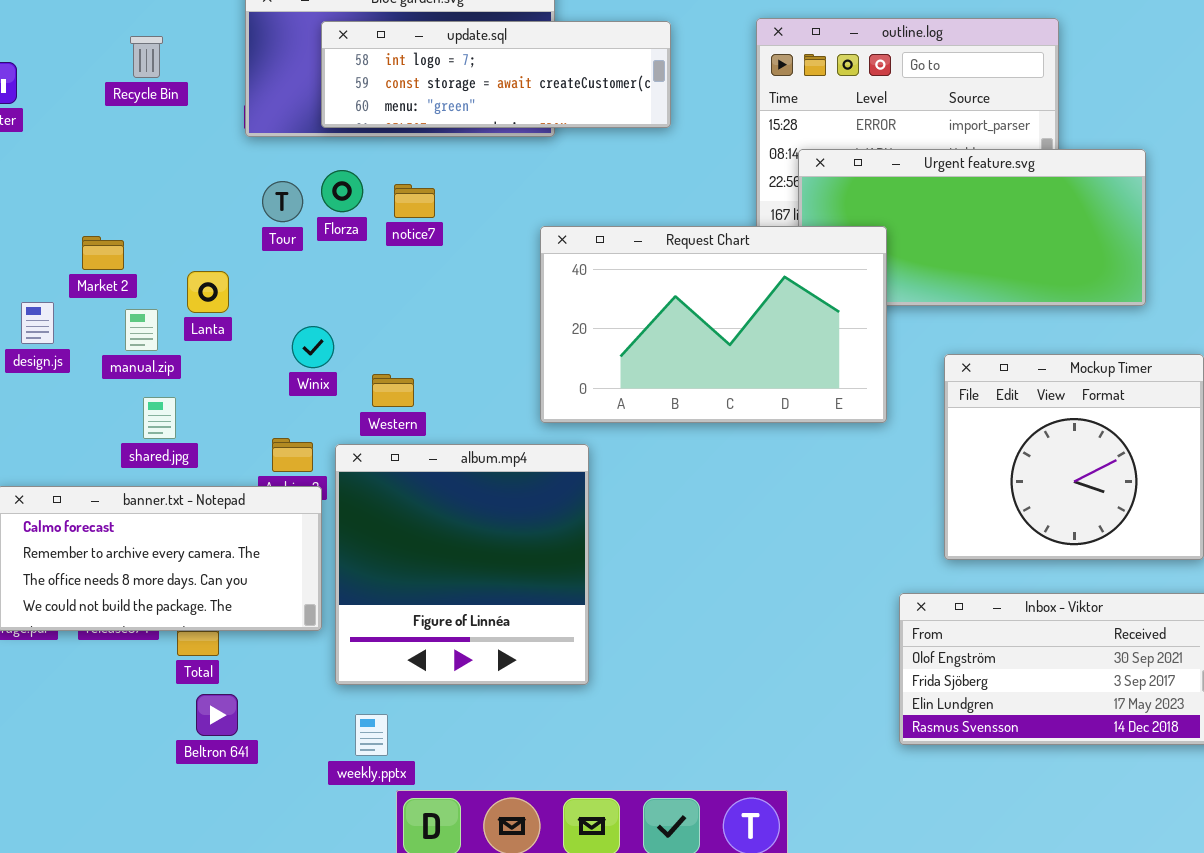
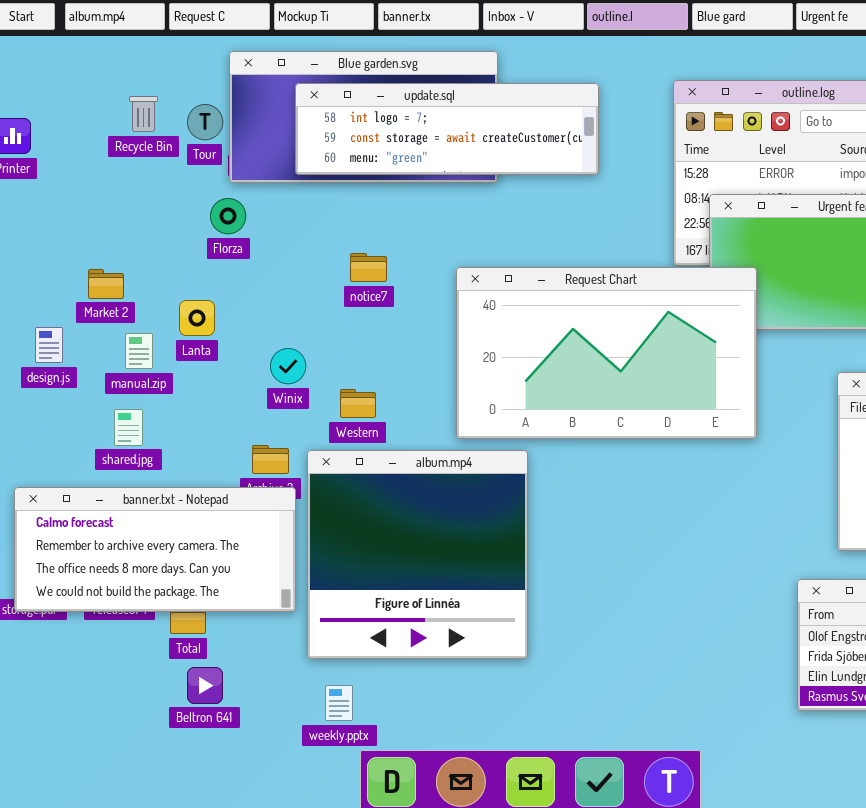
Florza: [321,170,363,212] -> [210,198,246,234], moved
Tour: [262,181,303,222] -> [187,104,223,140], moved
notice7: [394,184,435,218] -> [350,253,387,282], moved
Request Chart: [540,226,887,423] -> [456,267,757,439], moved
shared.jpg: [143,397,176,439] -> [114,409,143,446], moved

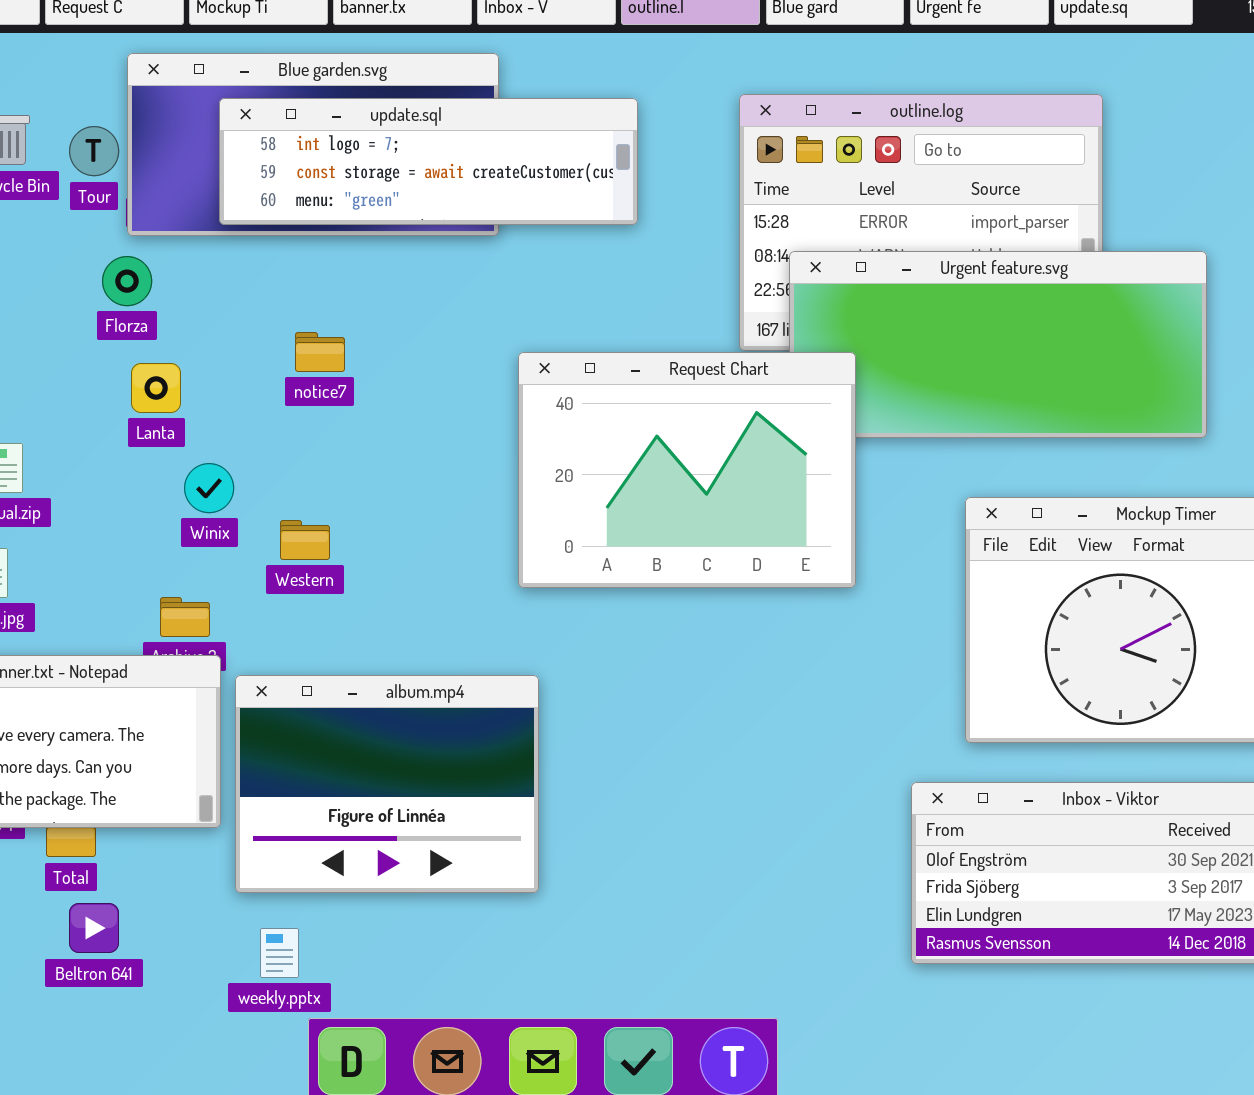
Request Chart: [456,267,757,439] -> [518,352,856,588], resized
Lanta: [179,300,215,336] -> [131,363,181,413], moved
album.mp4: [307,450,528,659] -> [235,675,539,893], resized

